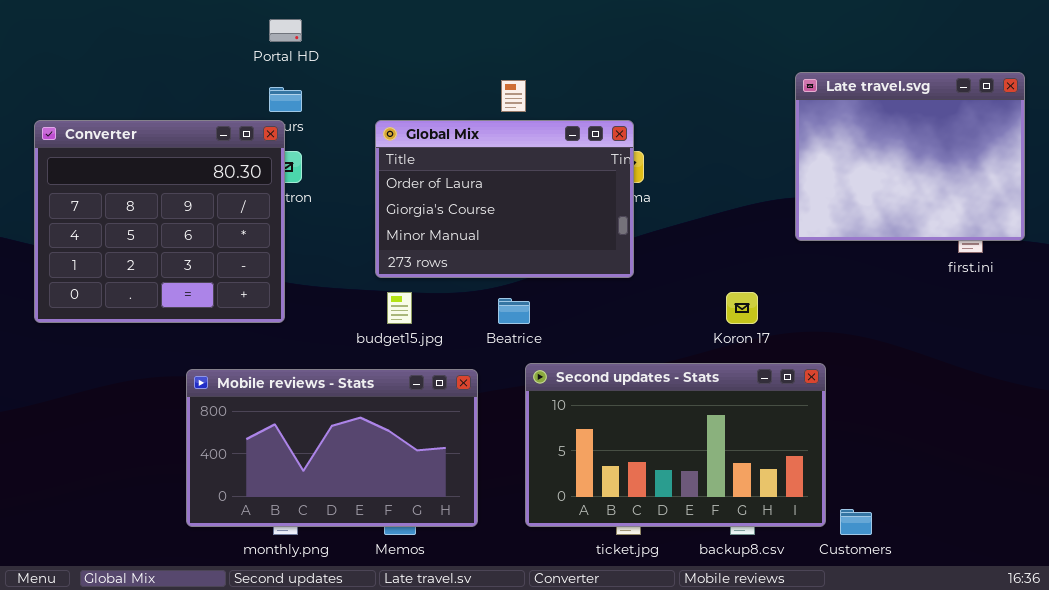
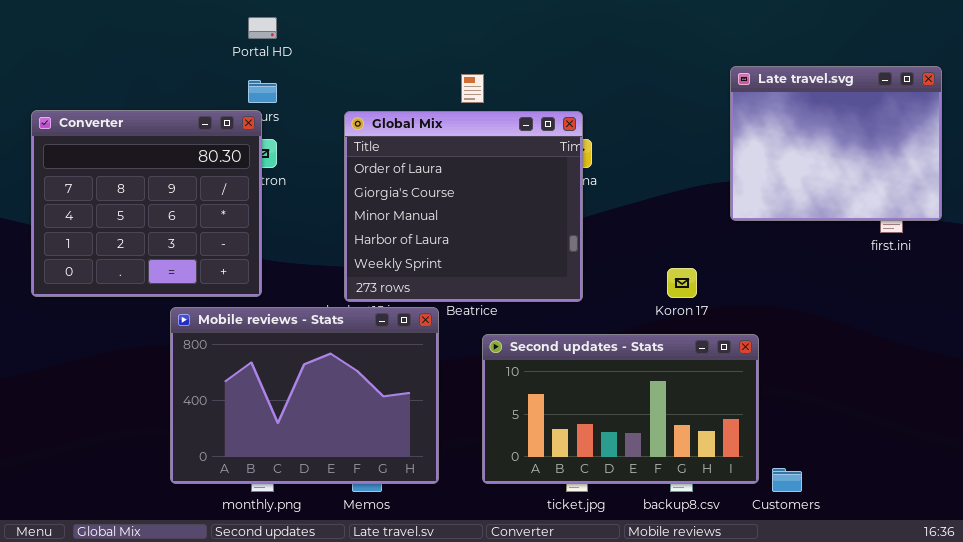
Global Mix: [375,120,634,278] -> [344,111,583,302], resized
Mobile reviews - Stats: [186,369,478,527] -> [170,307,439,484], resized

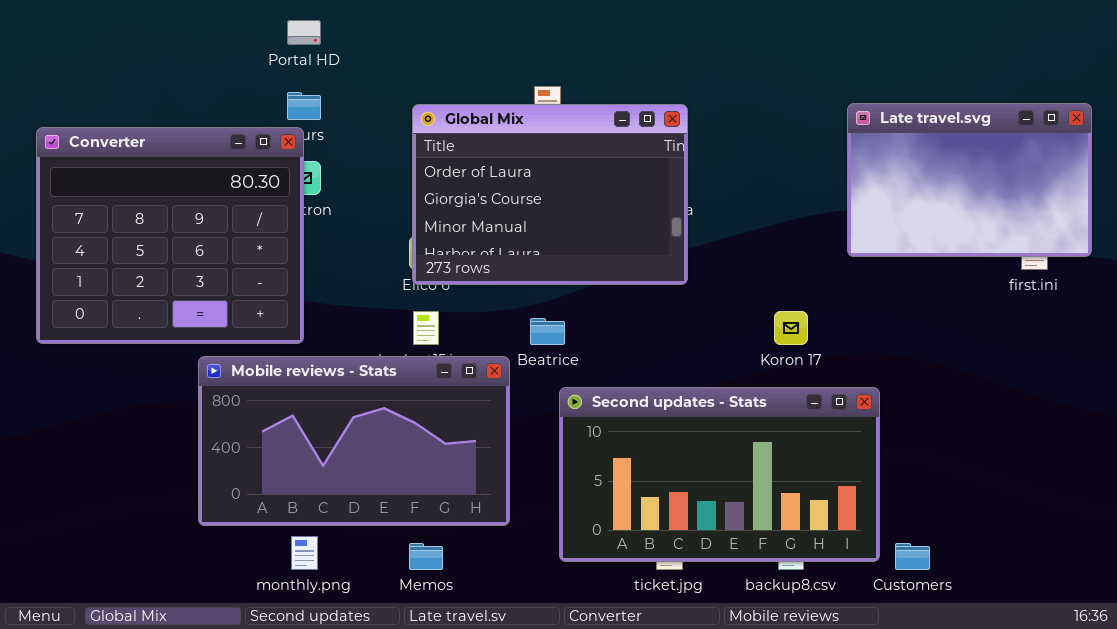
Late travel.svg: [730,66,942,221] -> [847,103,1092,257], resized
Global Mix: [344,111,583,302] -> [412,104,688,285], moved, resized
Mobile reviews - Stats: [170,307,439,484] -> [198,356,510,526], resized

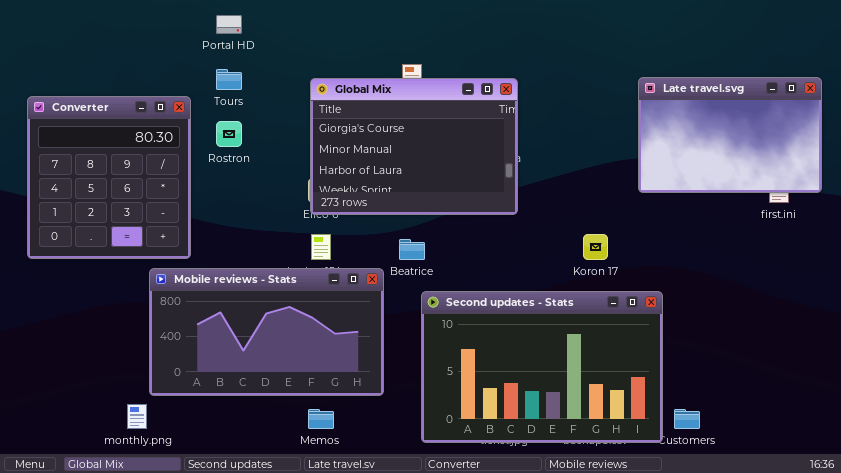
Global Mix: [412,104,688,285] -> [310,78,518,215], scrolled down 1 row
Converter: [36,127,304,344] -> [27,96,191,259], resized
Second updates - Stats: [559,387,880,562] -> [421,291,663,443], resized
monthly.png: [291,536,318,570] -> [127,404,147,429], moved

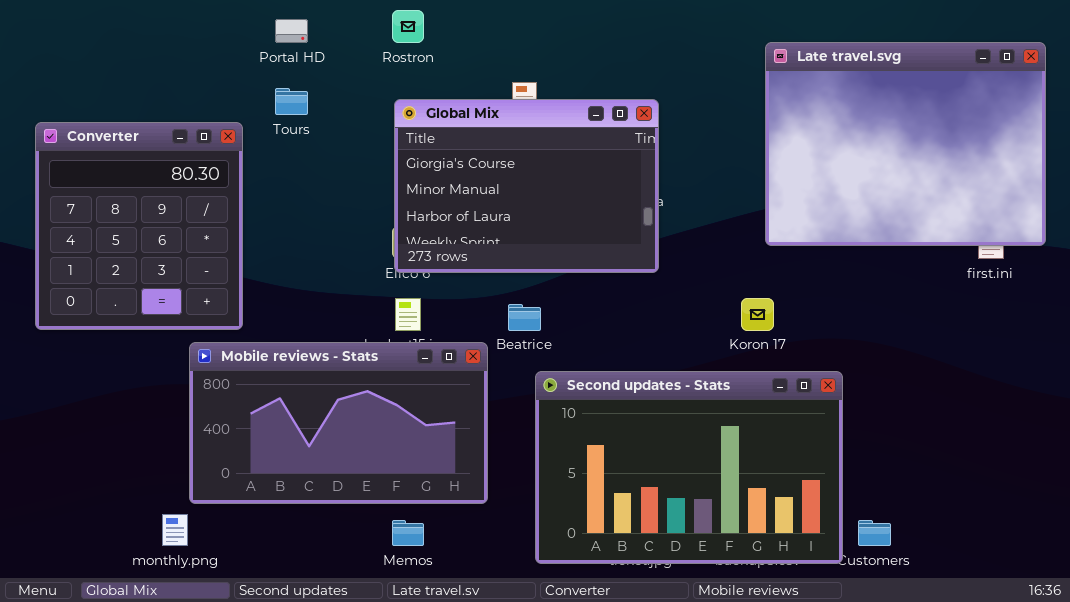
Late travel.svg: [638,77,822,193] -> [765,42,1046,246], resized
Rostron: [216,121,242,147] -> [392,10,424,43], moved

